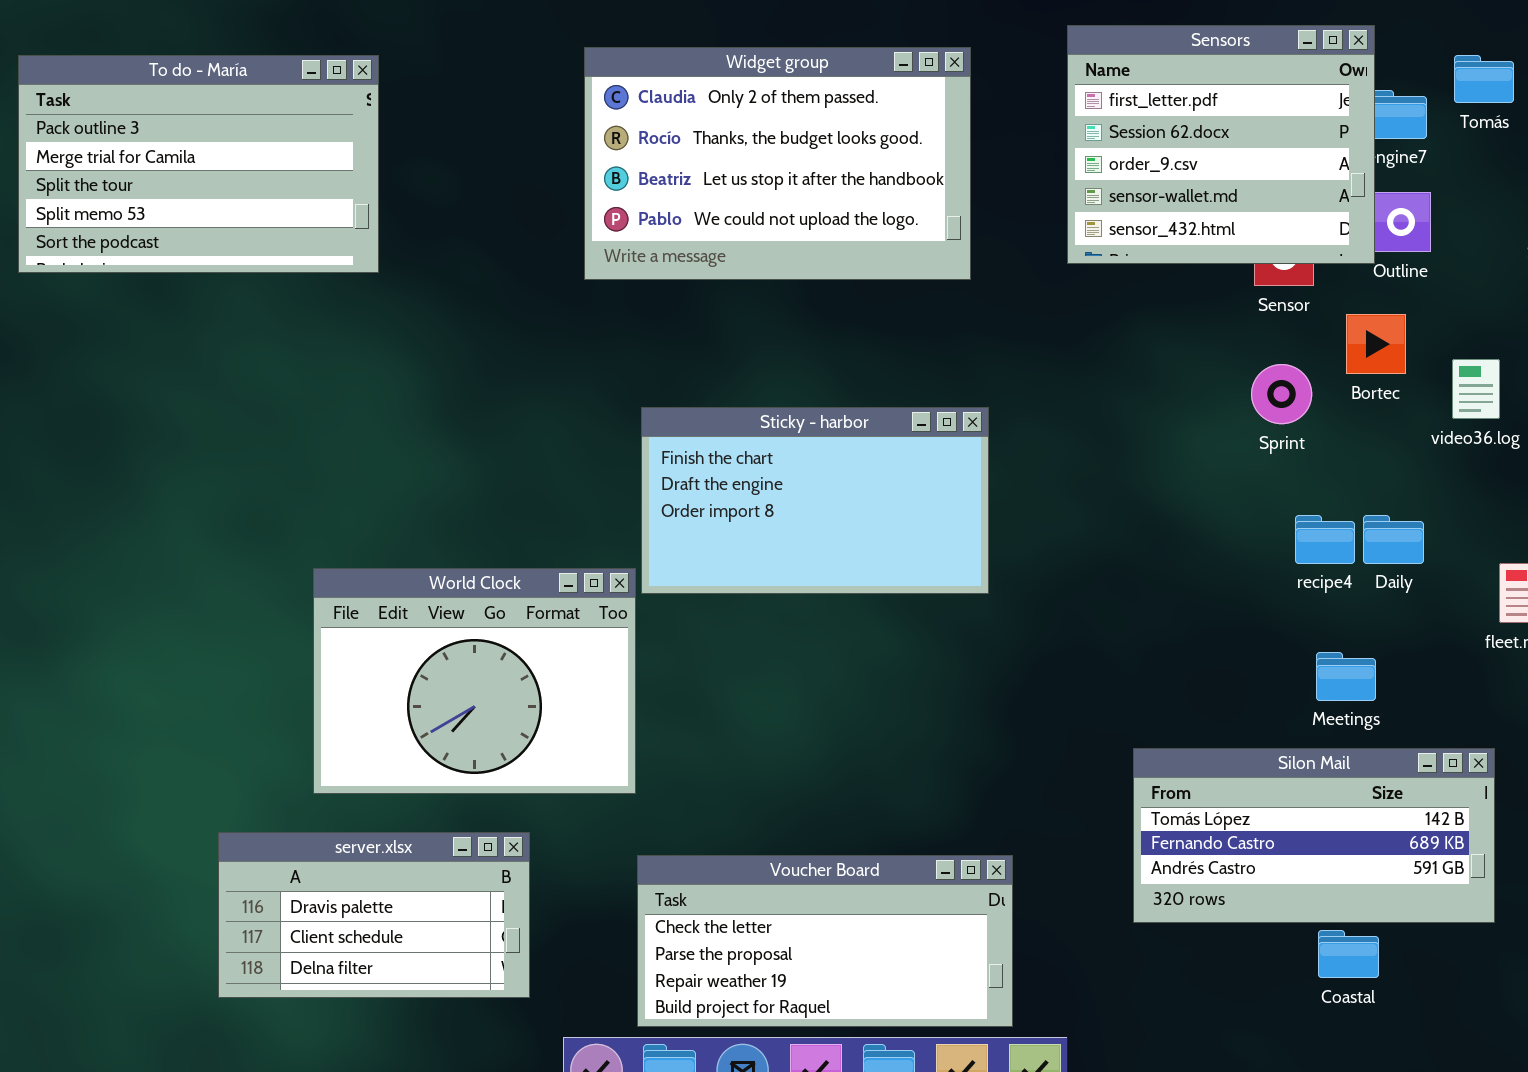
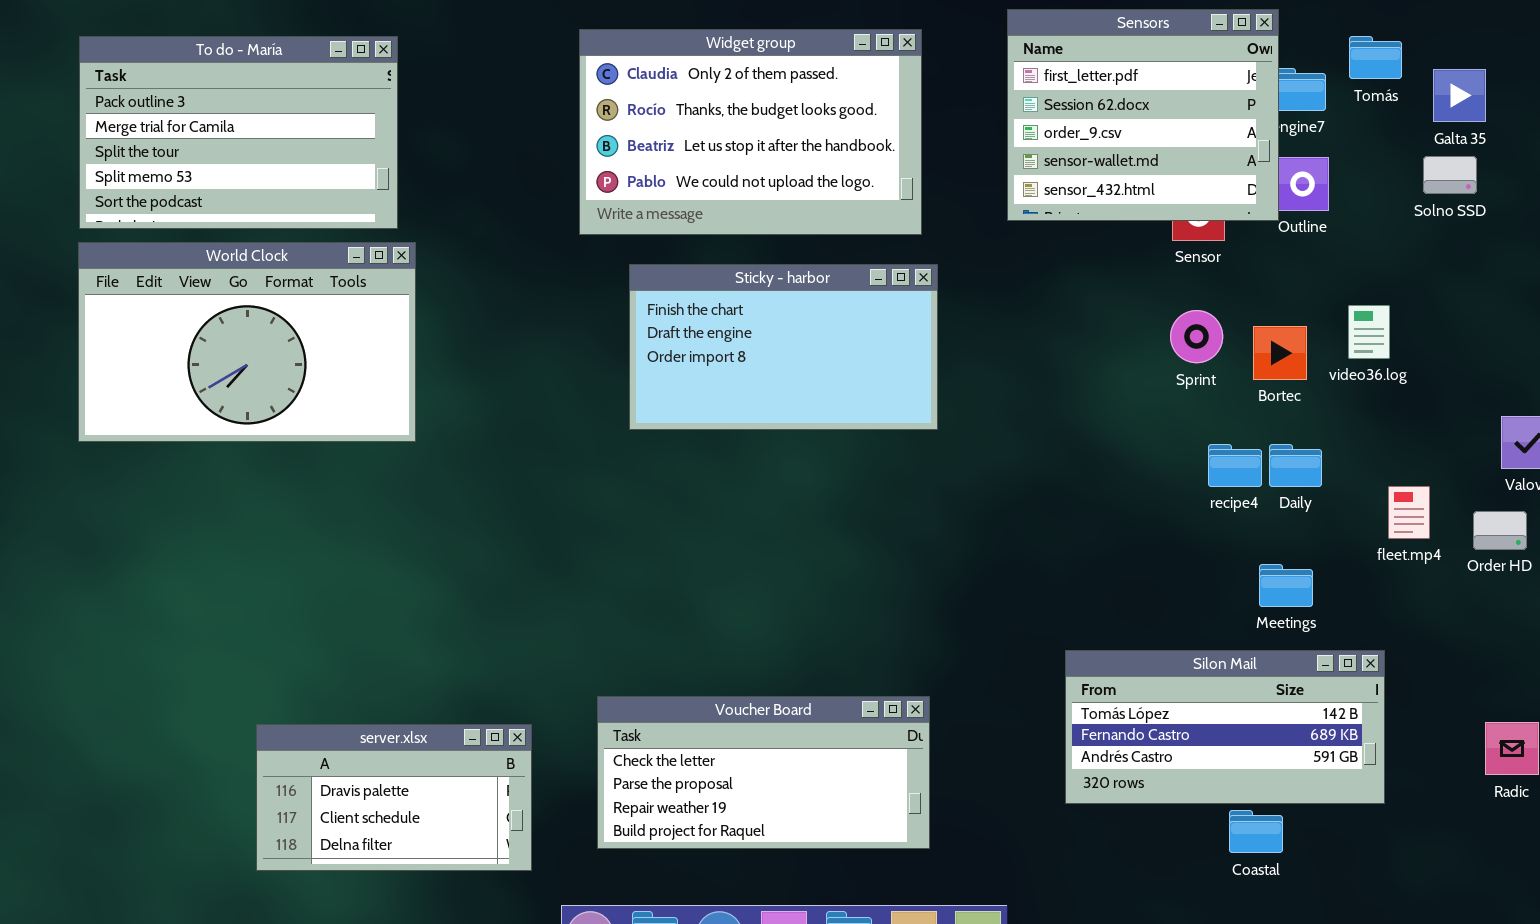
Bortec: [1346,314,1406,374] -> [1253,326,1307,380], moved
Sticky - harbor: [641,407,989,594] -> [629,264,938,430], moved
World Clock: [313,568,636,794] -> [78,242,416,442], moved, resized
Meetings: [1316,652,1376,701] -> [1259,564,1313,607], moved
Voucher Board: [637,855,1013,1027] -> [597,696,930,849], moved

